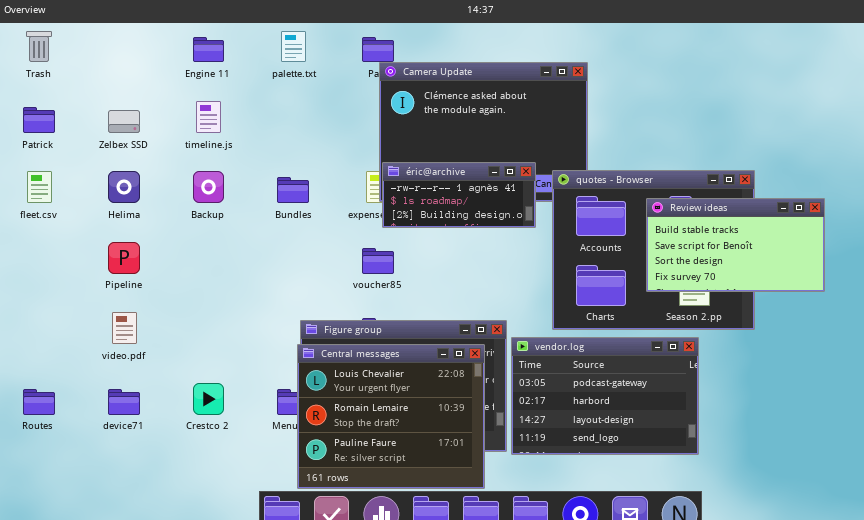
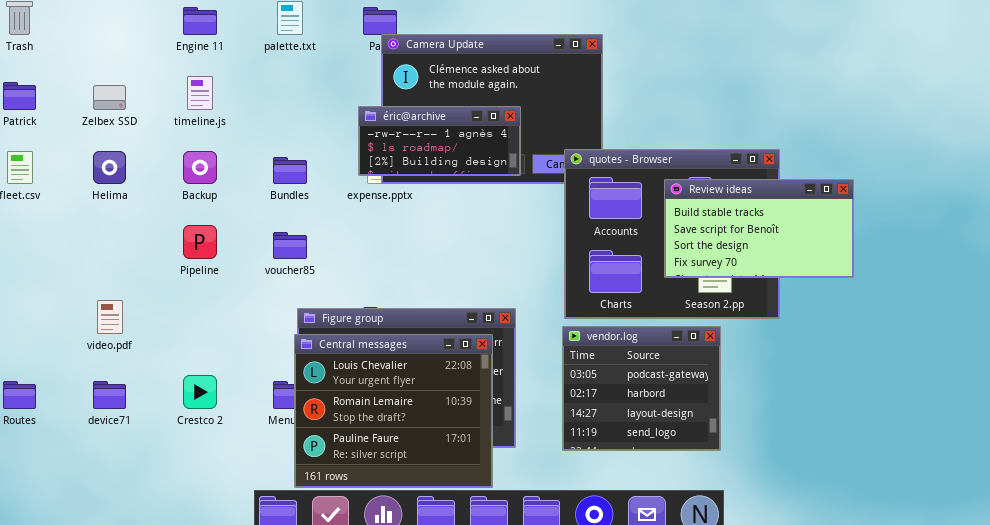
éric@archive: [382,162,536,228] -> [358,106,521,176], moved
Pipeline: [108,242,140,274] -> [183,225,217,259], moved
voucher85: [362,248,394,274] -> [273,232,307,259], moved
vendor.log: [511,337,699,455] -> [562,326,721,451], resized

